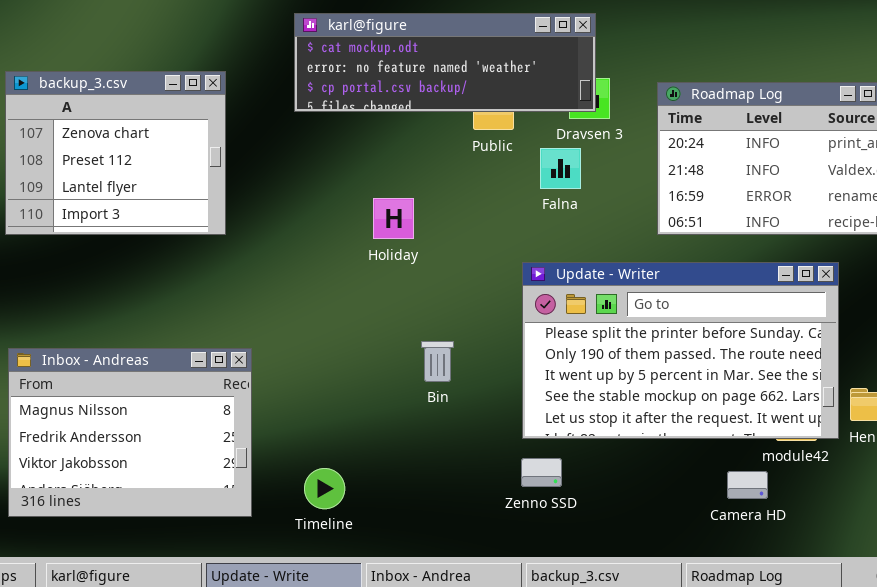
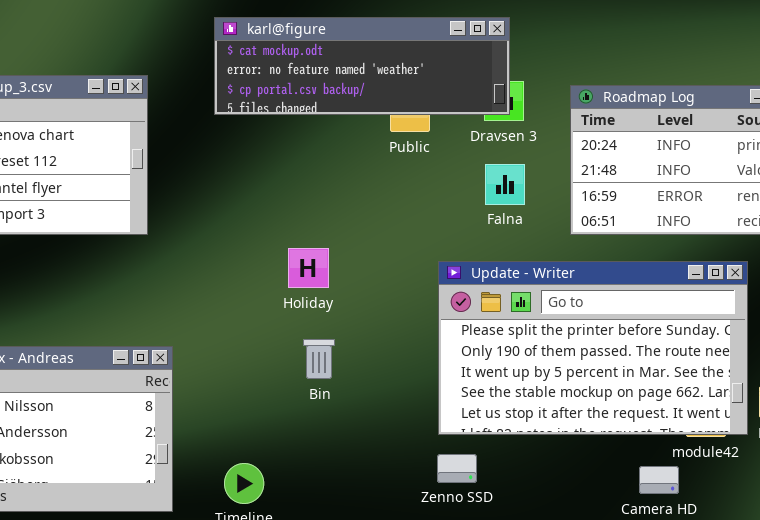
Falna: [540,148,581,189] -> [485,164,525,205], moved
Holiday: [373,198,414,239] -> [288,248,329,288], moved
Bin: [421,341,454,382] -> [303,339,335,379], moved

